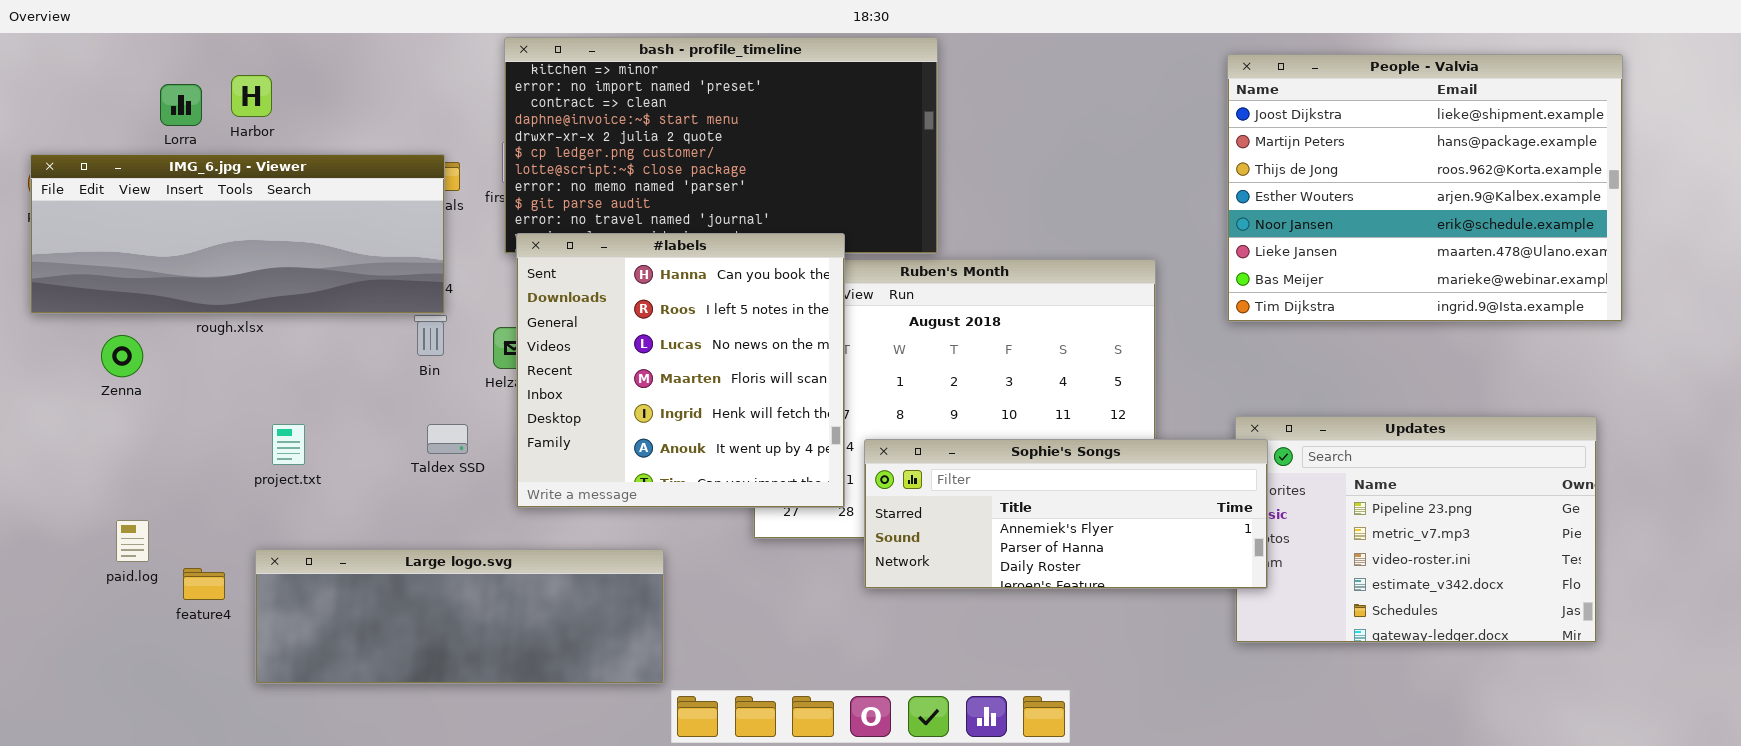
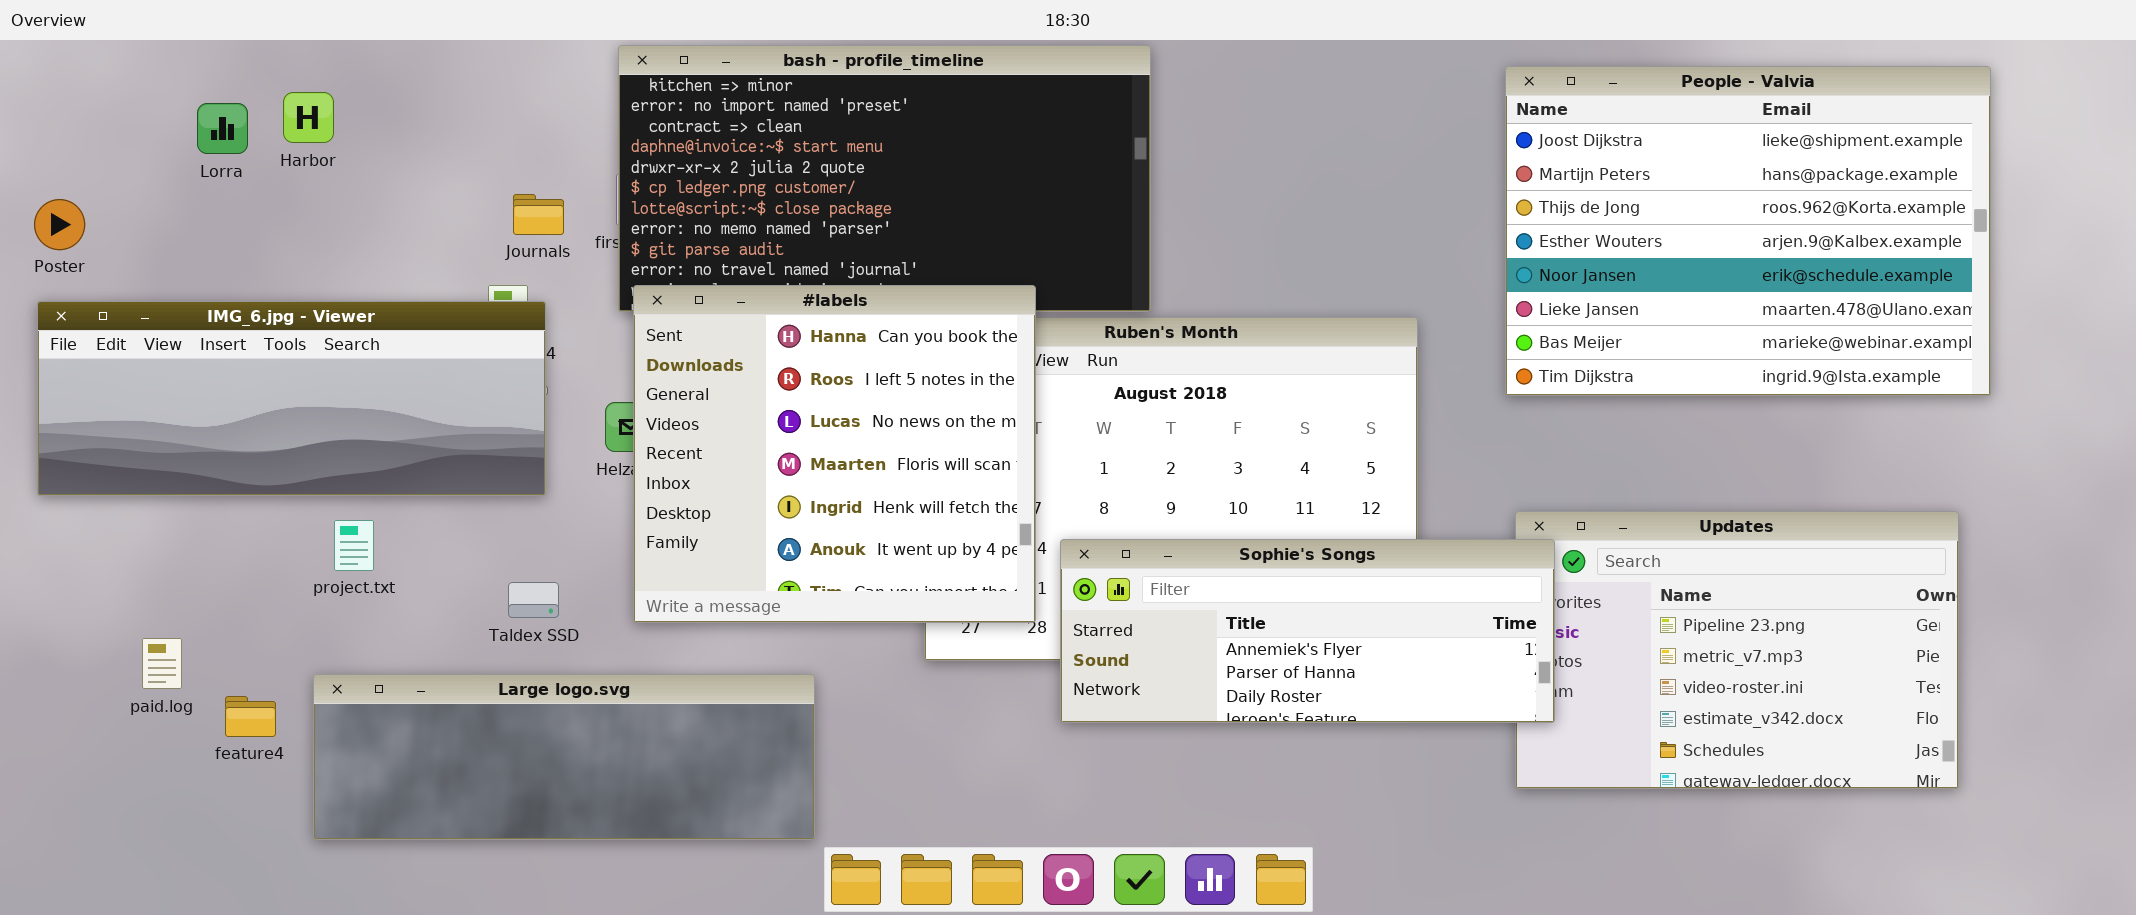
IMG_6.jpg - Viewer: [30,154,445,314] -> [37,301,546,496], moved
Taldex SSD: [427,424,468,454] -> [508,582,559,618], moved

